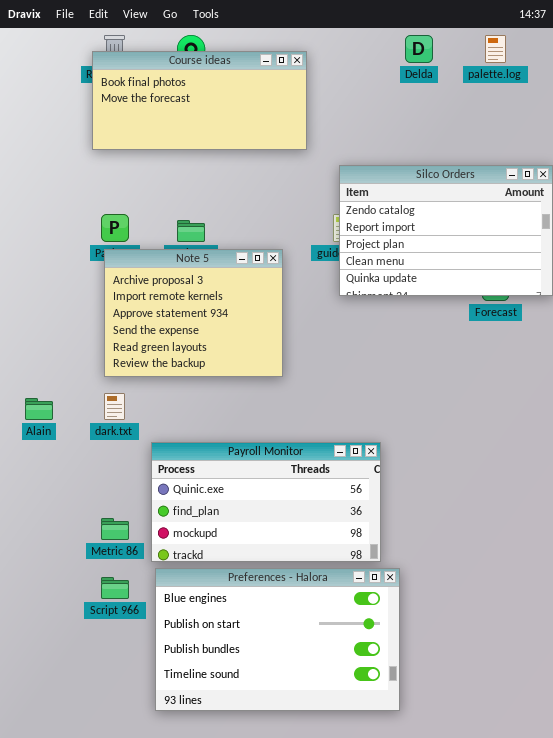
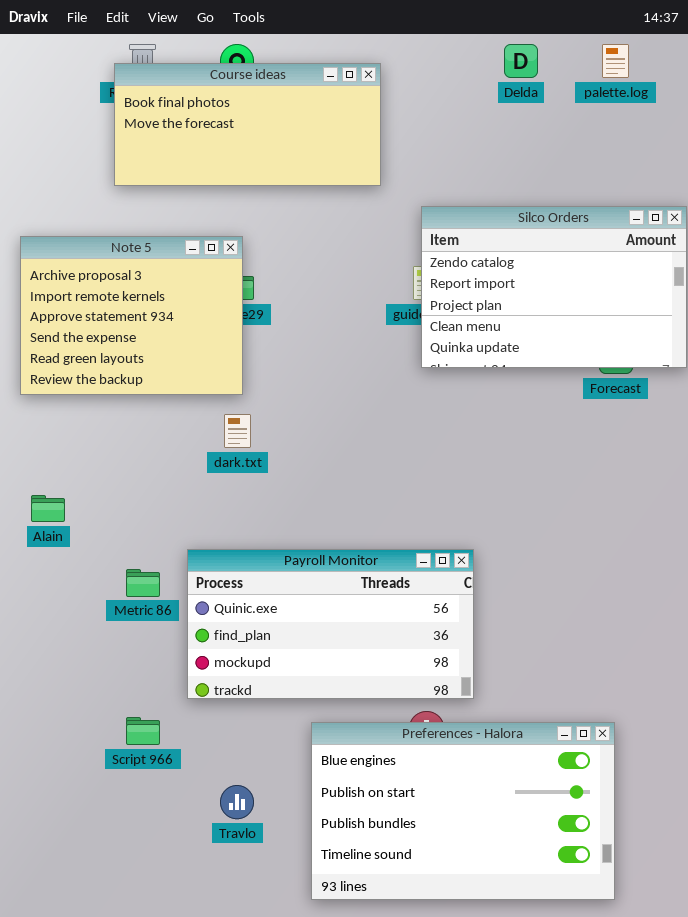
Note 5: [104,249,283,377] -> [20,236,243,395], moved
dark.txt: [104,393,125,420] -> [224,414,251,448], moved
Metric 86: [101,518,129,540] -> [126,569,160,597], moved
Preferences - Halora: [155,568,400,711] -> [311,722,615,900], moved

